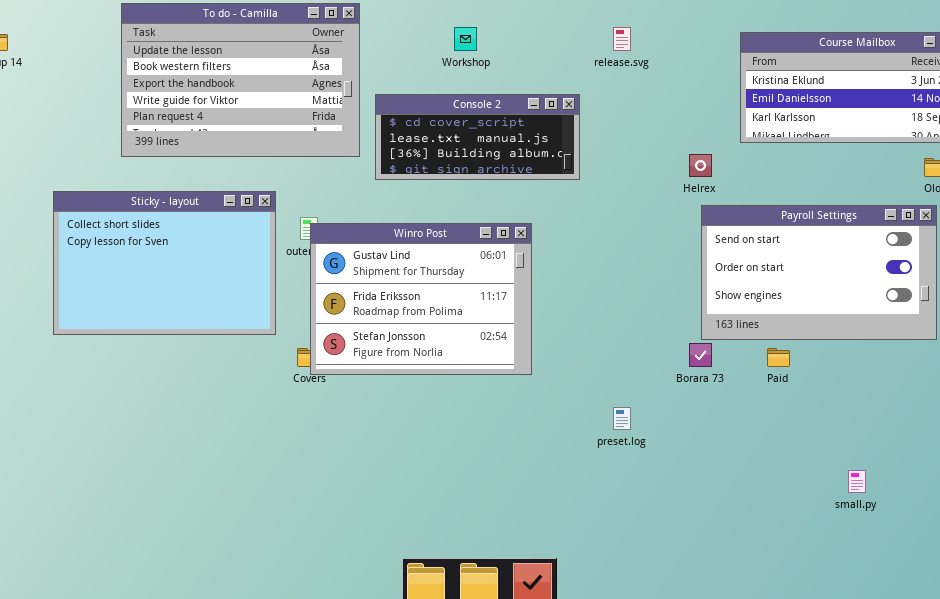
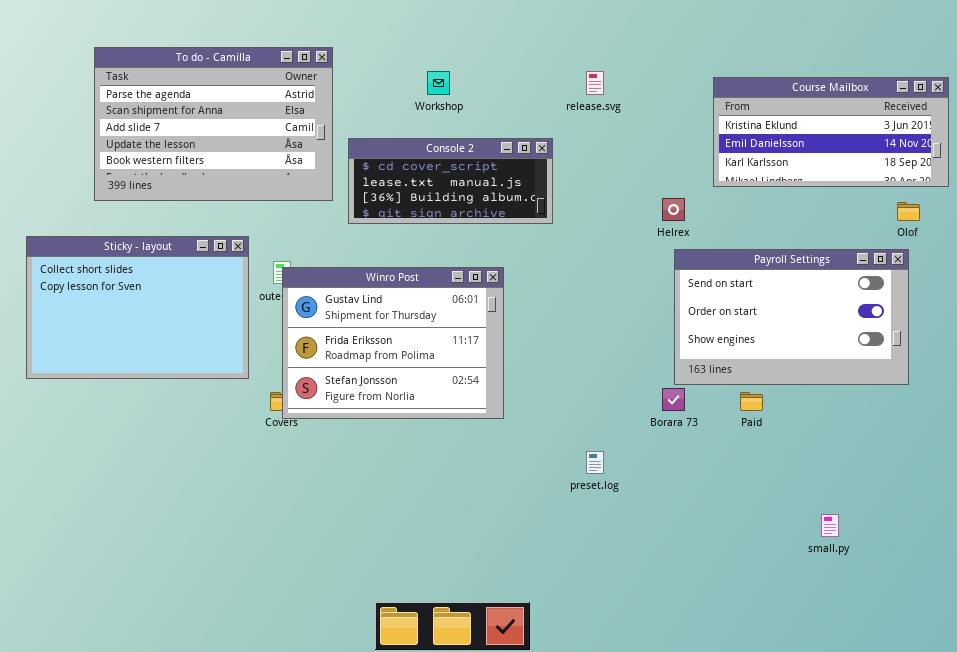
To do - Camilla: [121,3,360,157] -> [94,47,333,201], scrolled up 3 rows

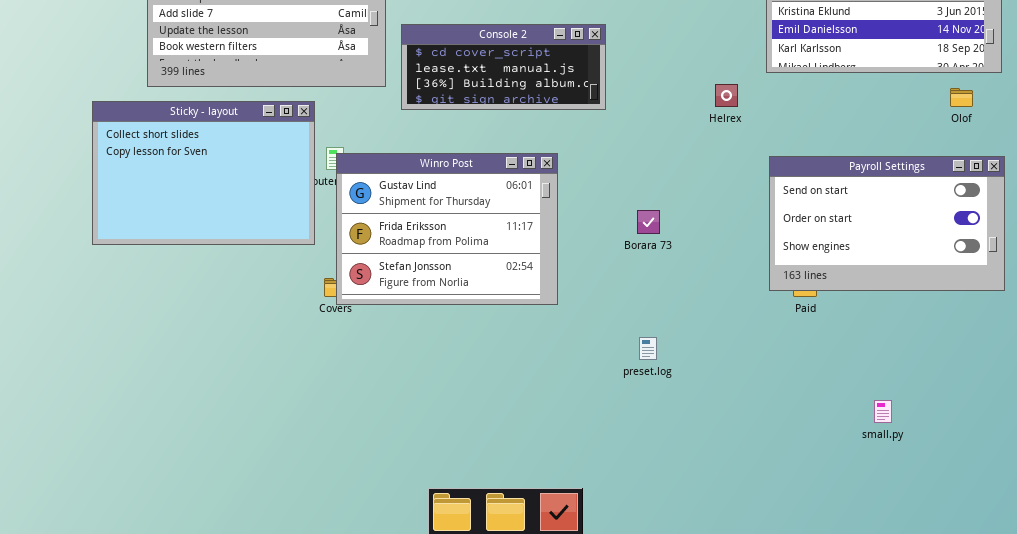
Sticky - layout: [26,236,249,379] -> [92,101,315,245], moved
Payroll Settings: [674,249,909,385] -> [769,156,1005,291], moved
Borara 73: [662,388,685,411] -> [637,210,660,234], moved

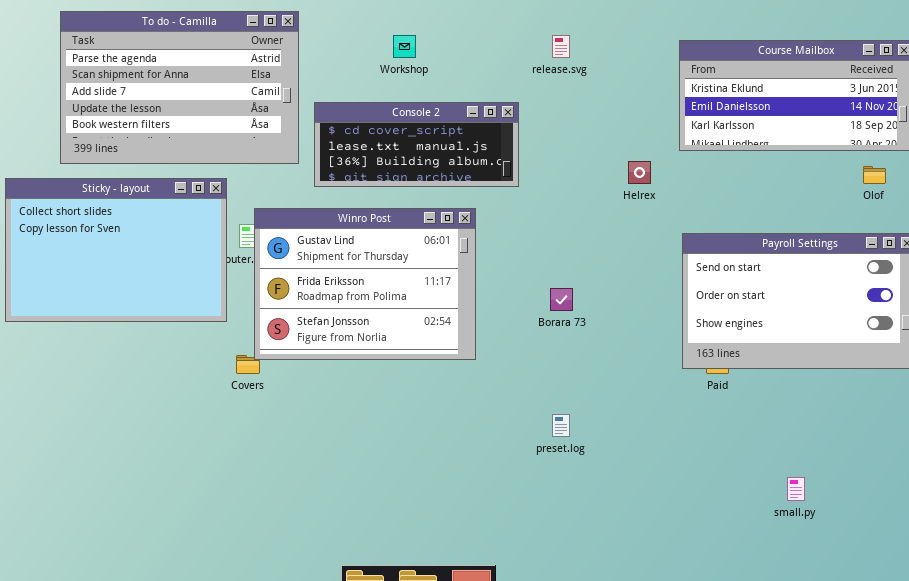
Winro Post: [336,153,558,305] -> [254,208,476,360], moved

